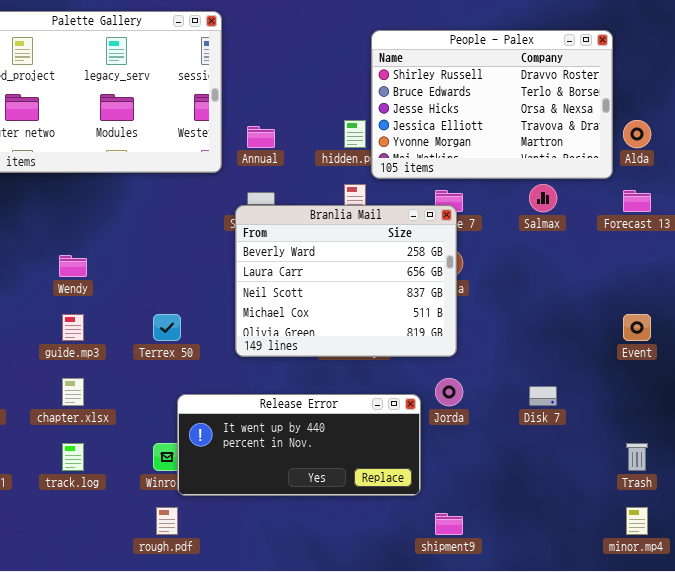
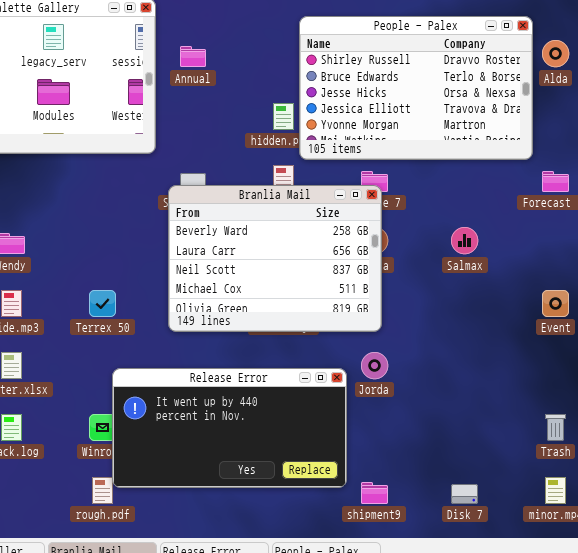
Alda: [623,120,651,148] -> [542,40,569,67], moved
Annual: [247,126,275,148] -> [180,46,206,67], moved
Salmax: [529,184,557,212] -> [451,227,478,254], moved
Disk 7: [529,386,557,406] -> [451,484,478,504], moved
Release Error: [177,394,421,496] -> [112,368,347,488], resized

